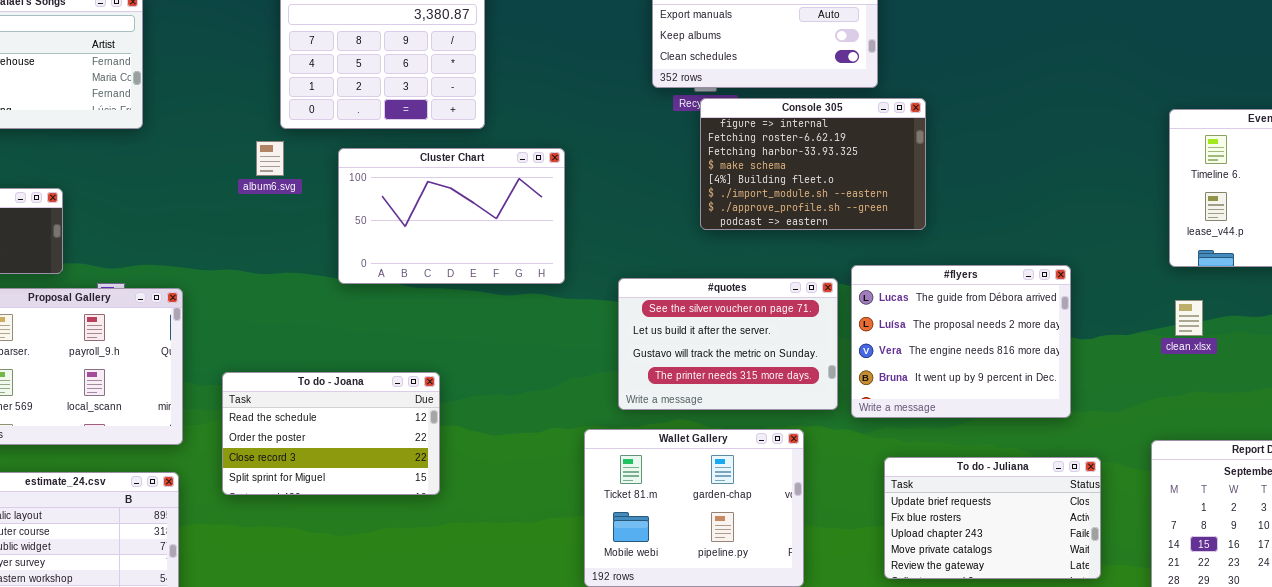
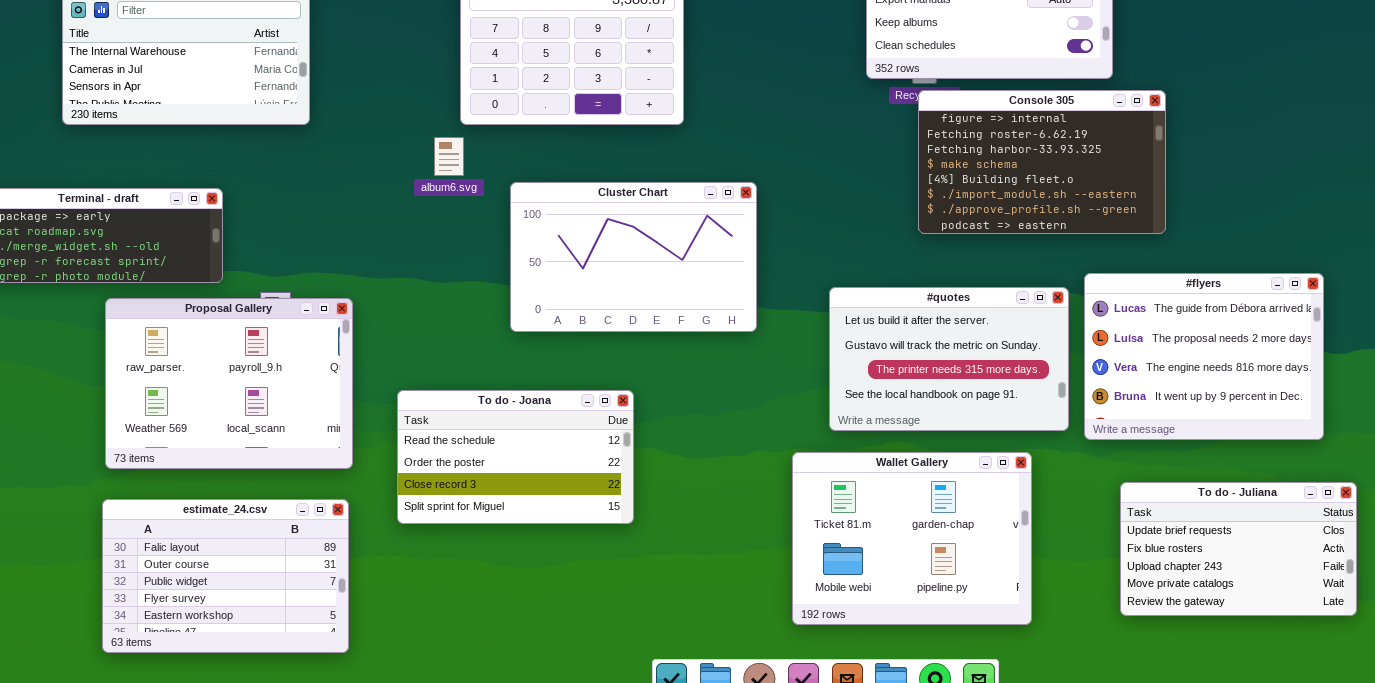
Cluster Chart: [338,148,565,284] -> [510,182,757,332], moved
#quotes: [618,278,838,410] -> [829,287,1069,431], scrolled down 1 row

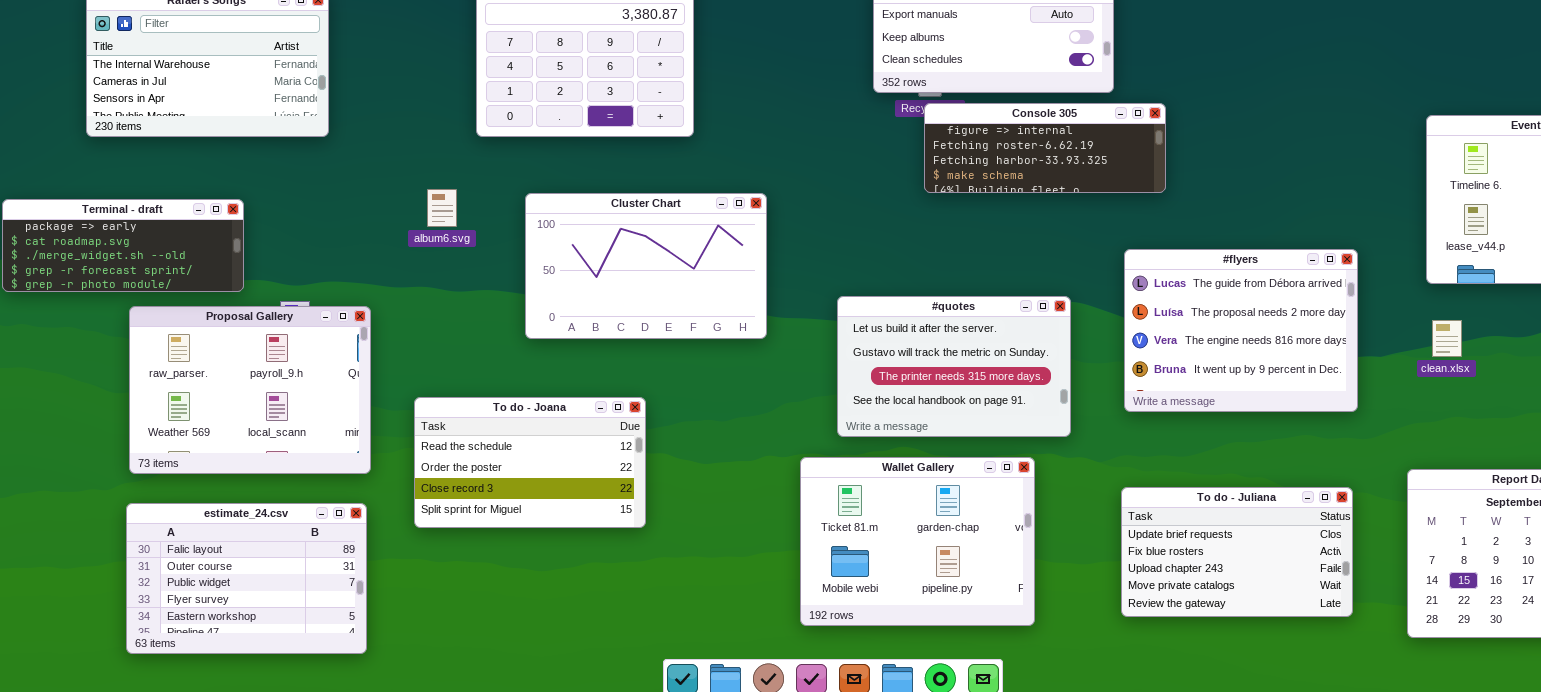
Console 305: [918,90,1166,234] -> [924,103,1166,193], resized
album6.svg: [434,137,464,176] -> [427,189,457,227], moved
#flyers: [1084,273,1324,440] -> [1124,249,1358,412], moved

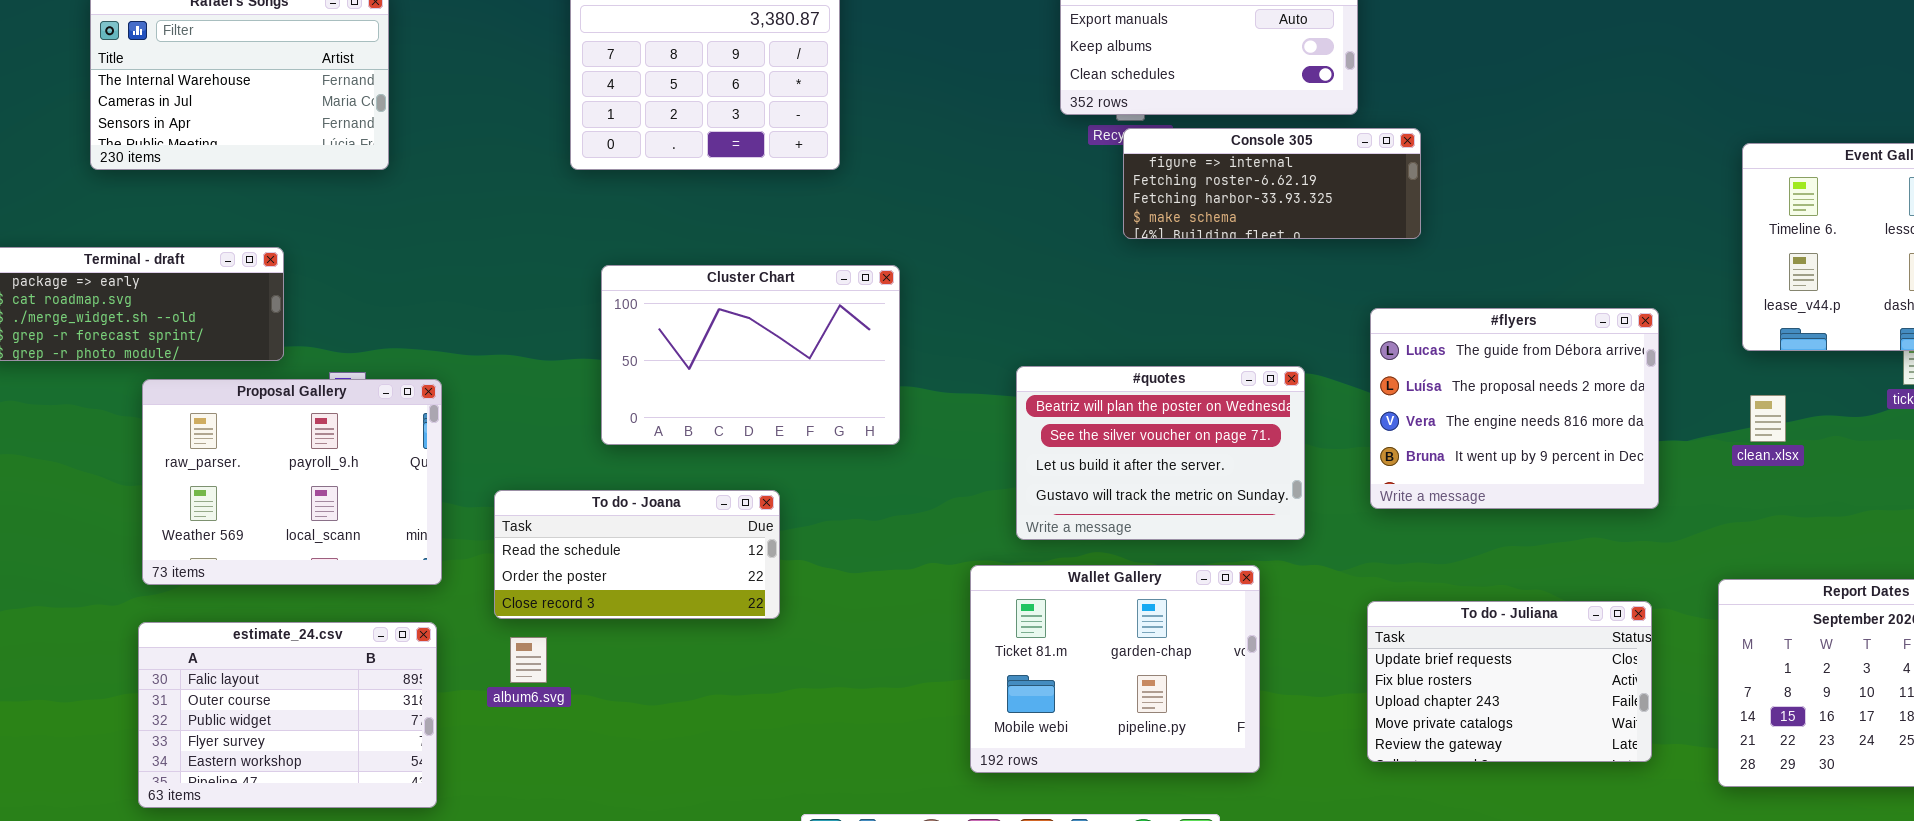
album6.svg: [427,189,457,227] -> [510,637,547,683], moved
Cluster Chart: [525,193,767,339] -> [601,265,900,445], moved
#quotes: [837,296,1071,437] -> [1016,366,1305,540], scrolled up 2 rows
To do - Joana: [414,397,646,528] -> [494,490,780,619], resized

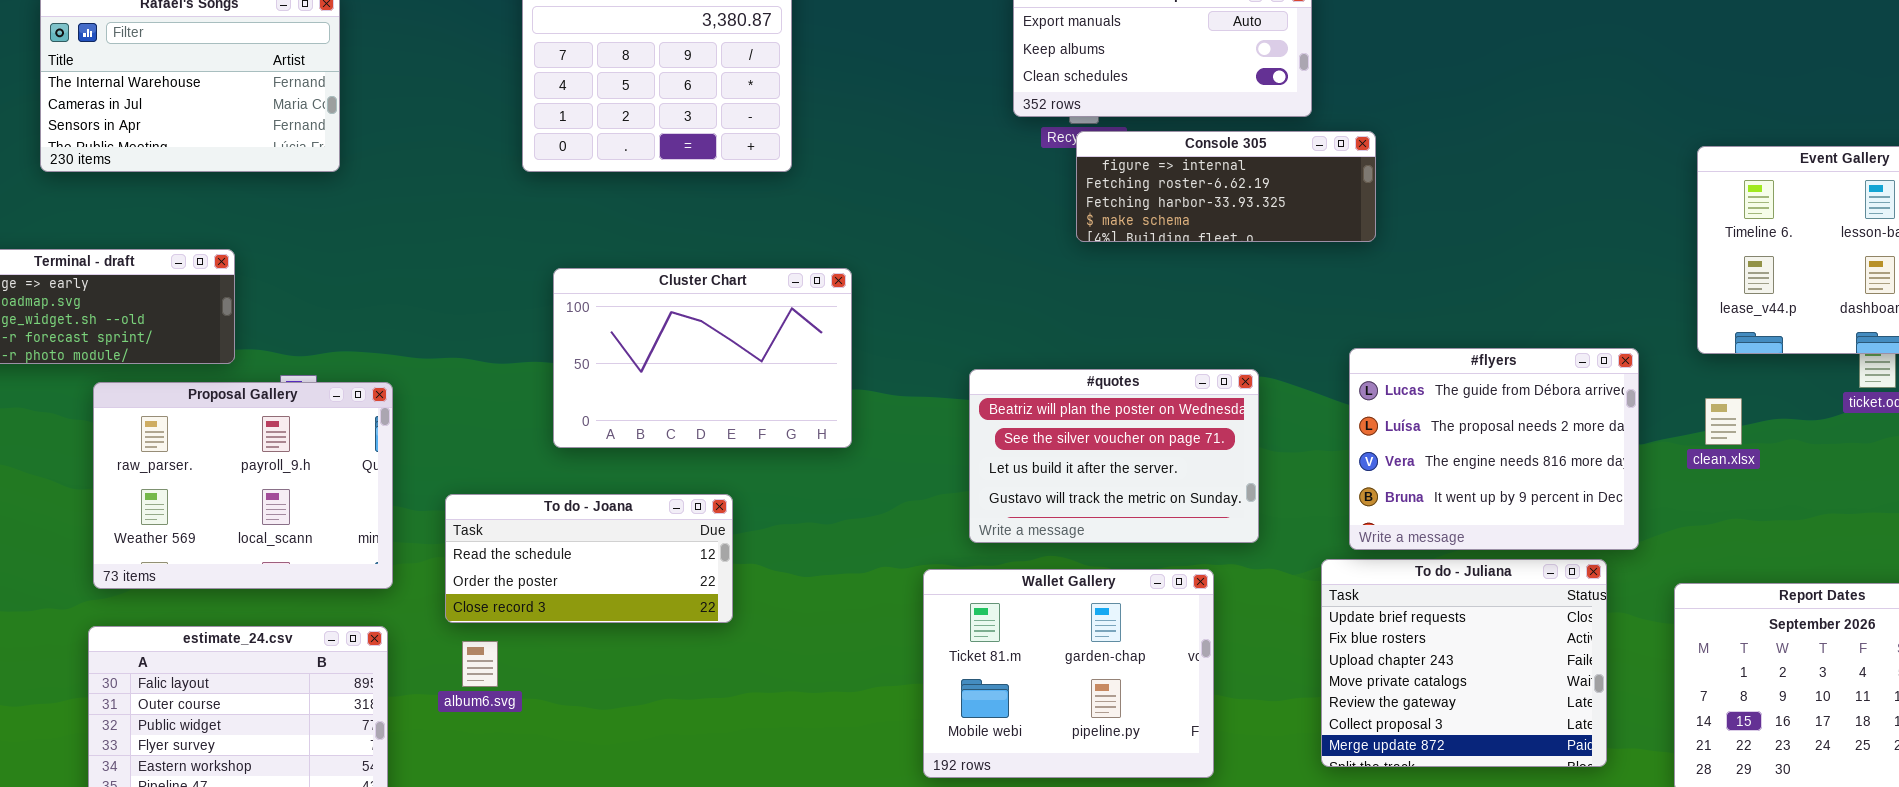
#flyers: [1370,308,1659,509] -> [1349,348,1639,550], moved
To do - Juliana: [1367,601,1652,762] -> [1321,559,1607,767], resized

